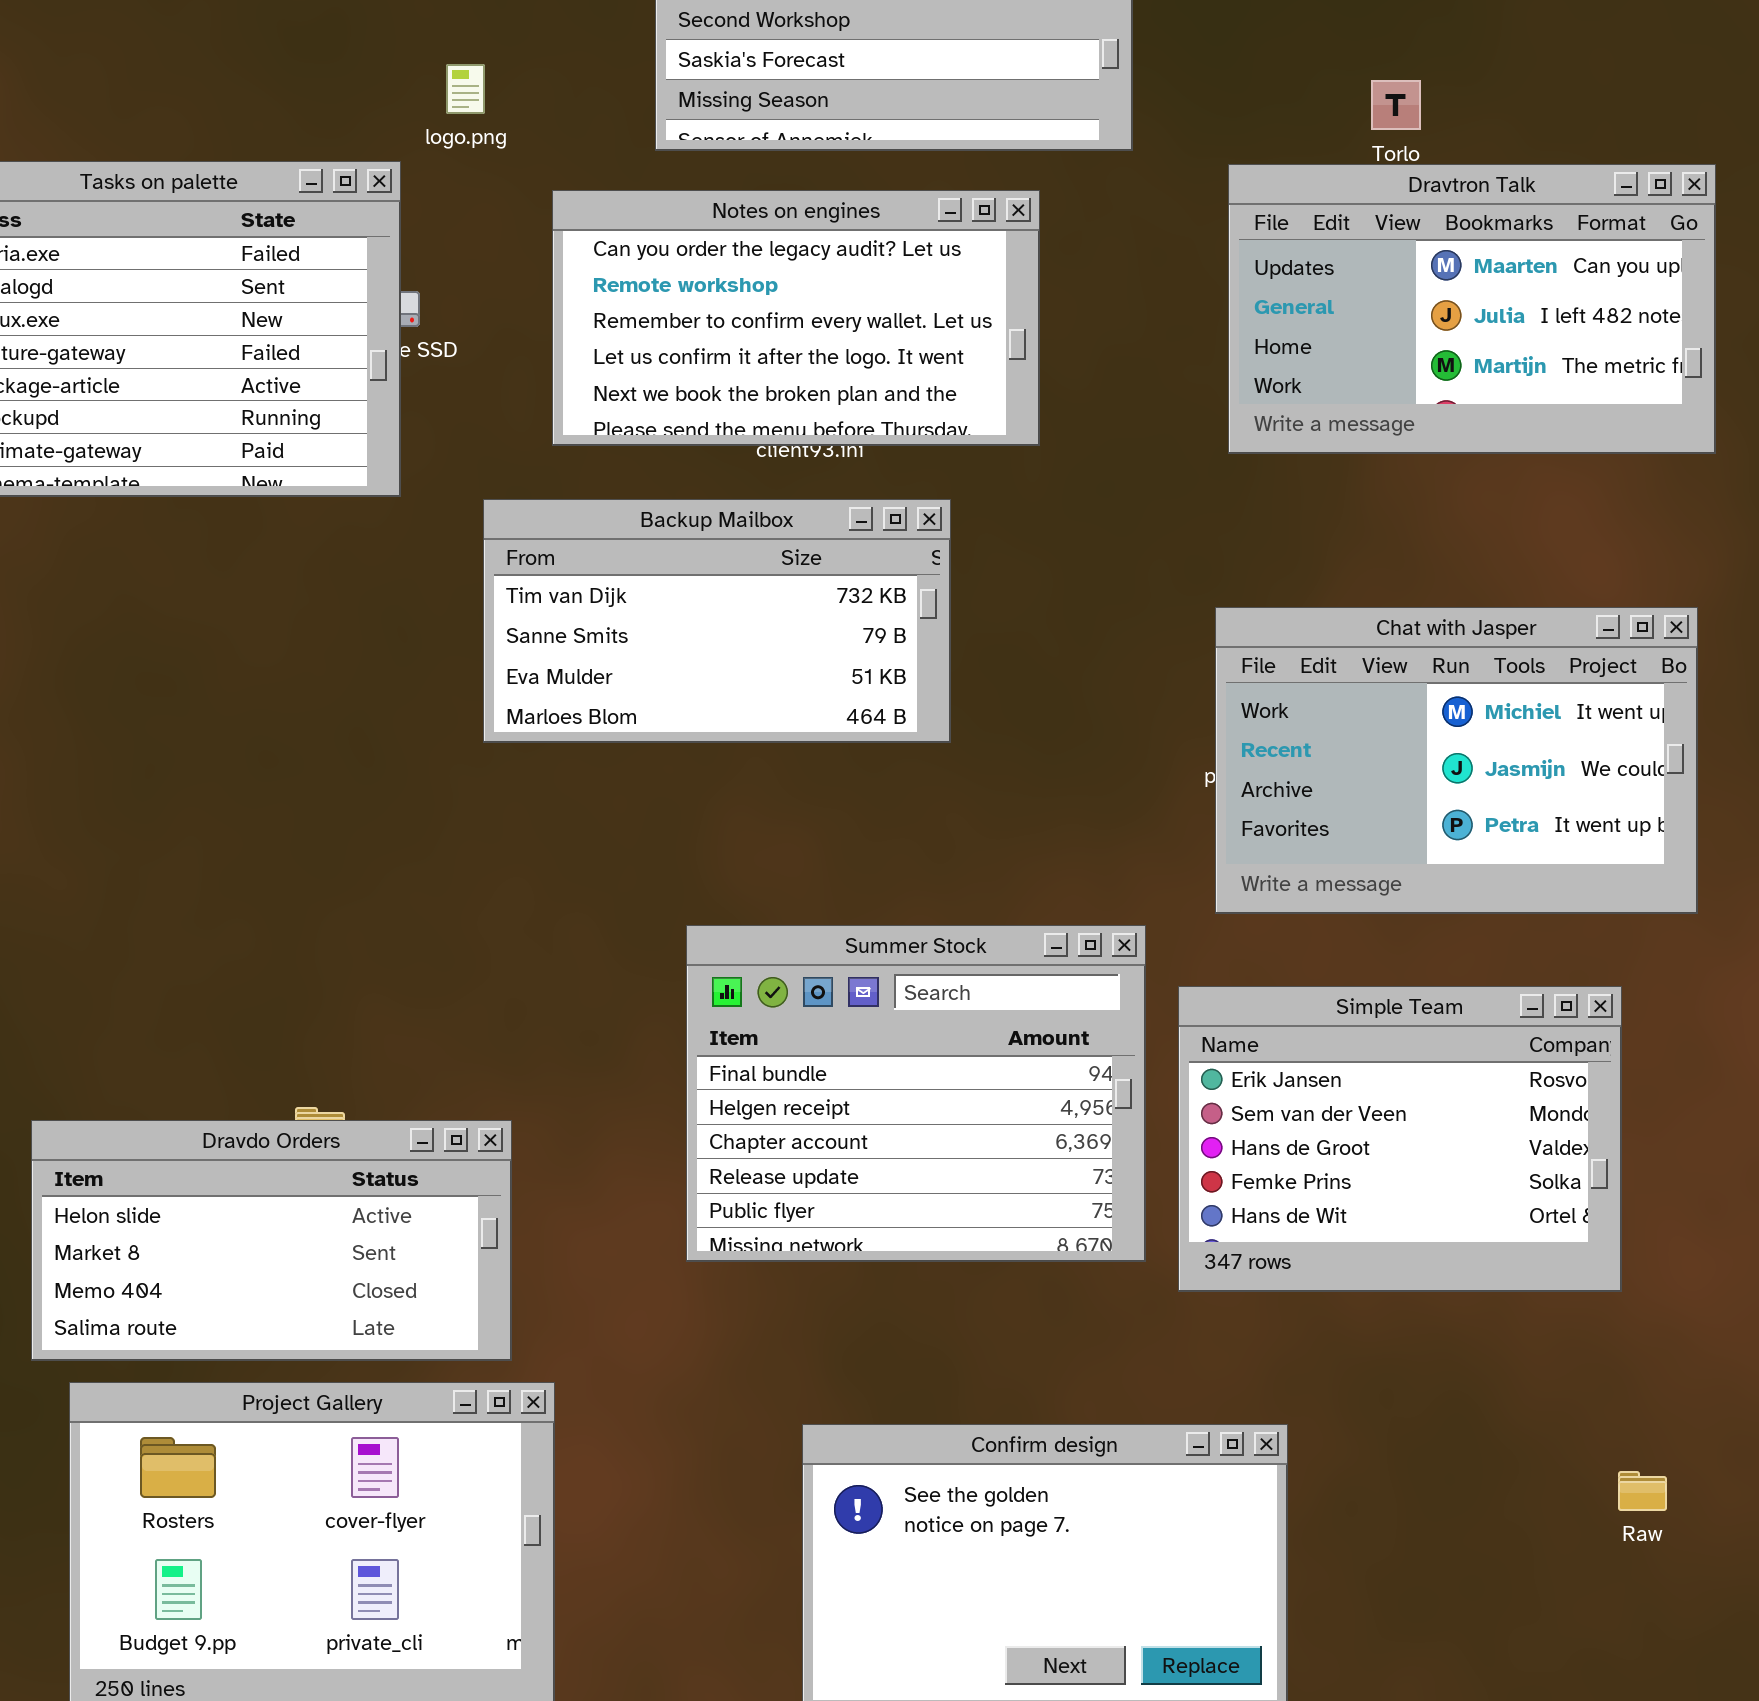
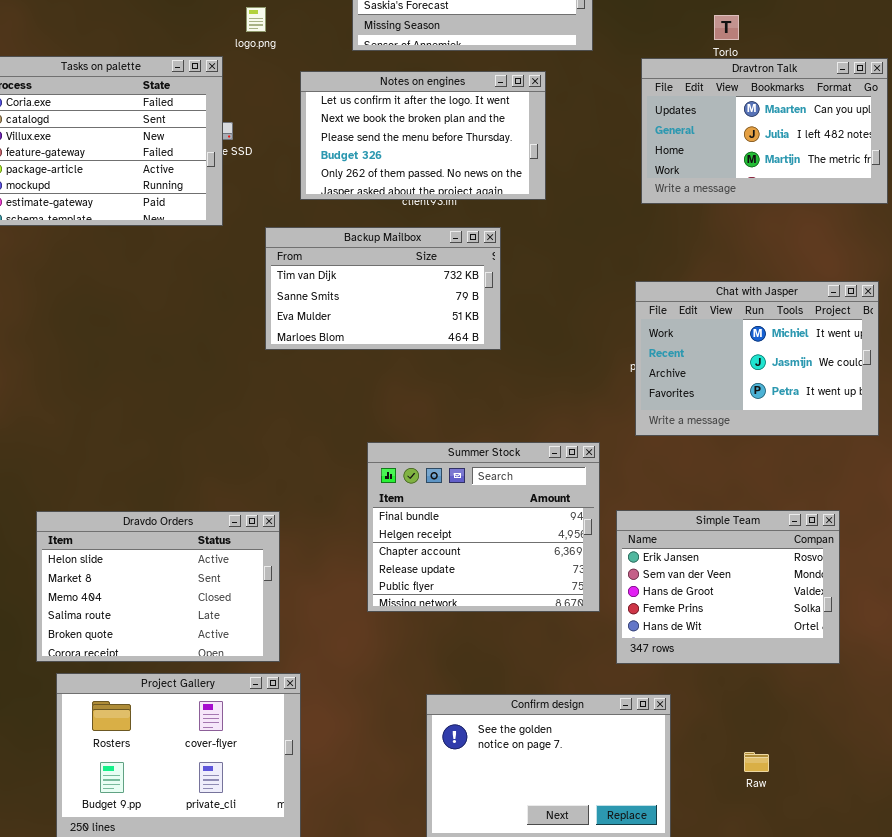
Notes on engines: [552,190,1040,446] -> [300,71,546,200], scrolled down 3 rows
Simple Team: [1178,986,1622,1292] -> [616,510,840,664], moved
Dravdo Orders: [31,1120,512,1361] -> [36,511,280,662], resized
Raw: [1618,1471,1667,1511] -> [744,752,769,772], moved

